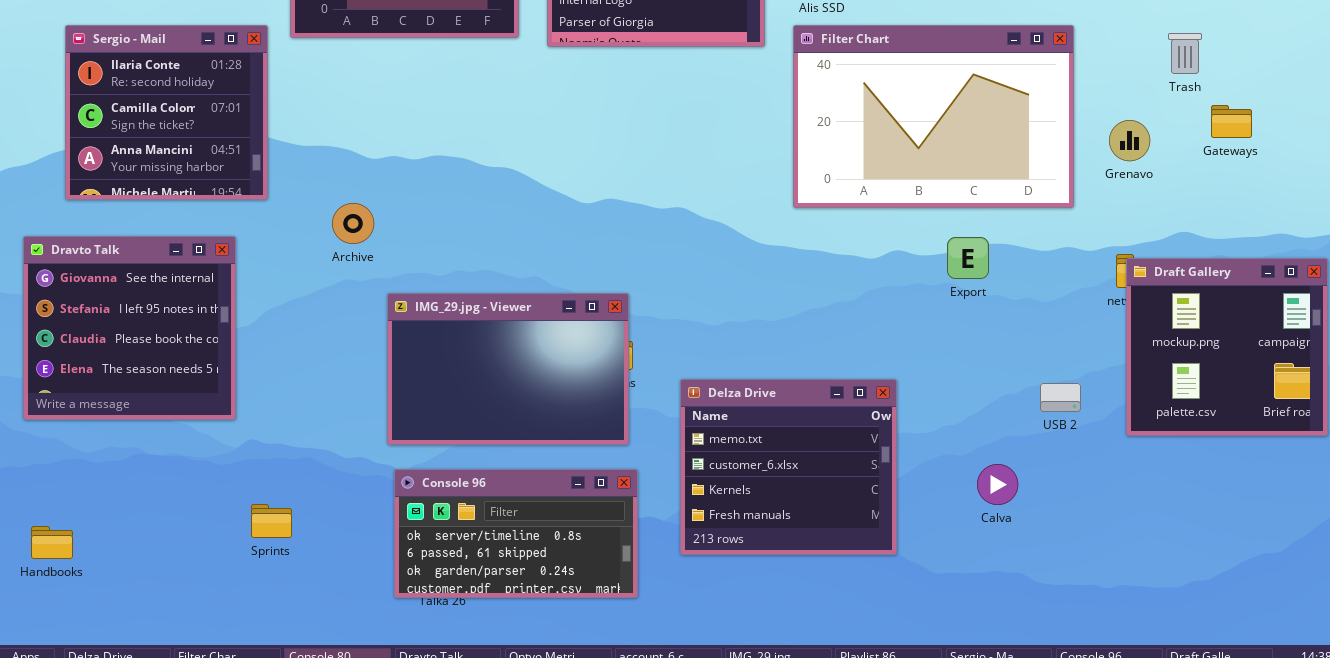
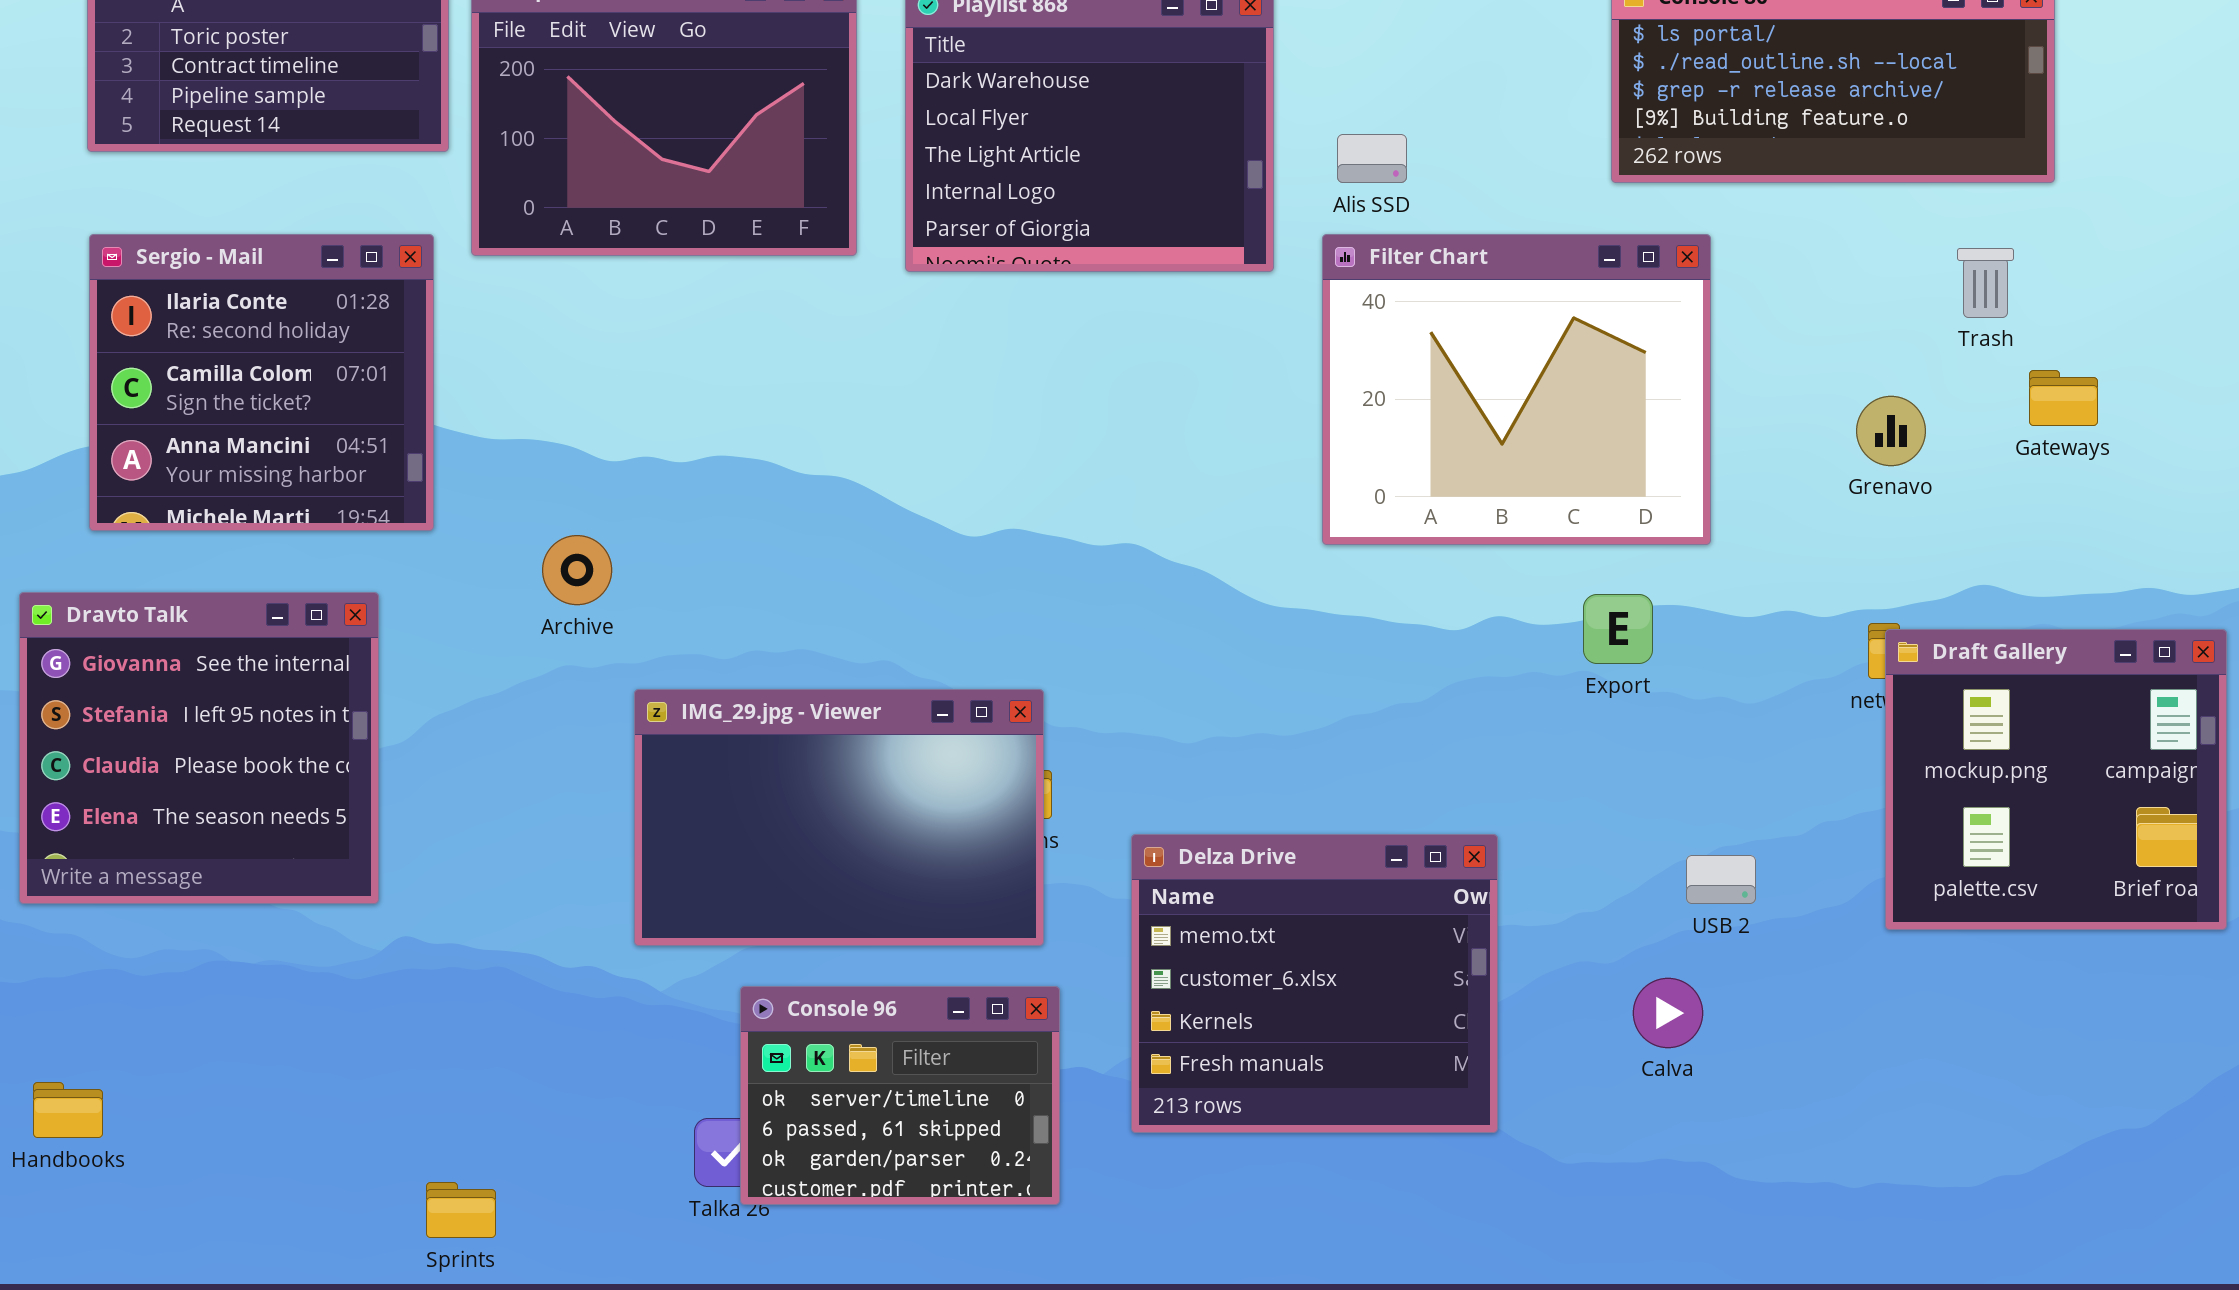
Filter Chart: [793,25,1074,208] -> [1322,234,1711,545], resized
USB 2: [1040,383,1081,412] -> [1686,855,1756,904], moved
Console 96: [394,469,638,598] -> [740,986,1060,1205], resized
Sprints: [251,504,292,538] -> [426,1182,496,1238], moved

